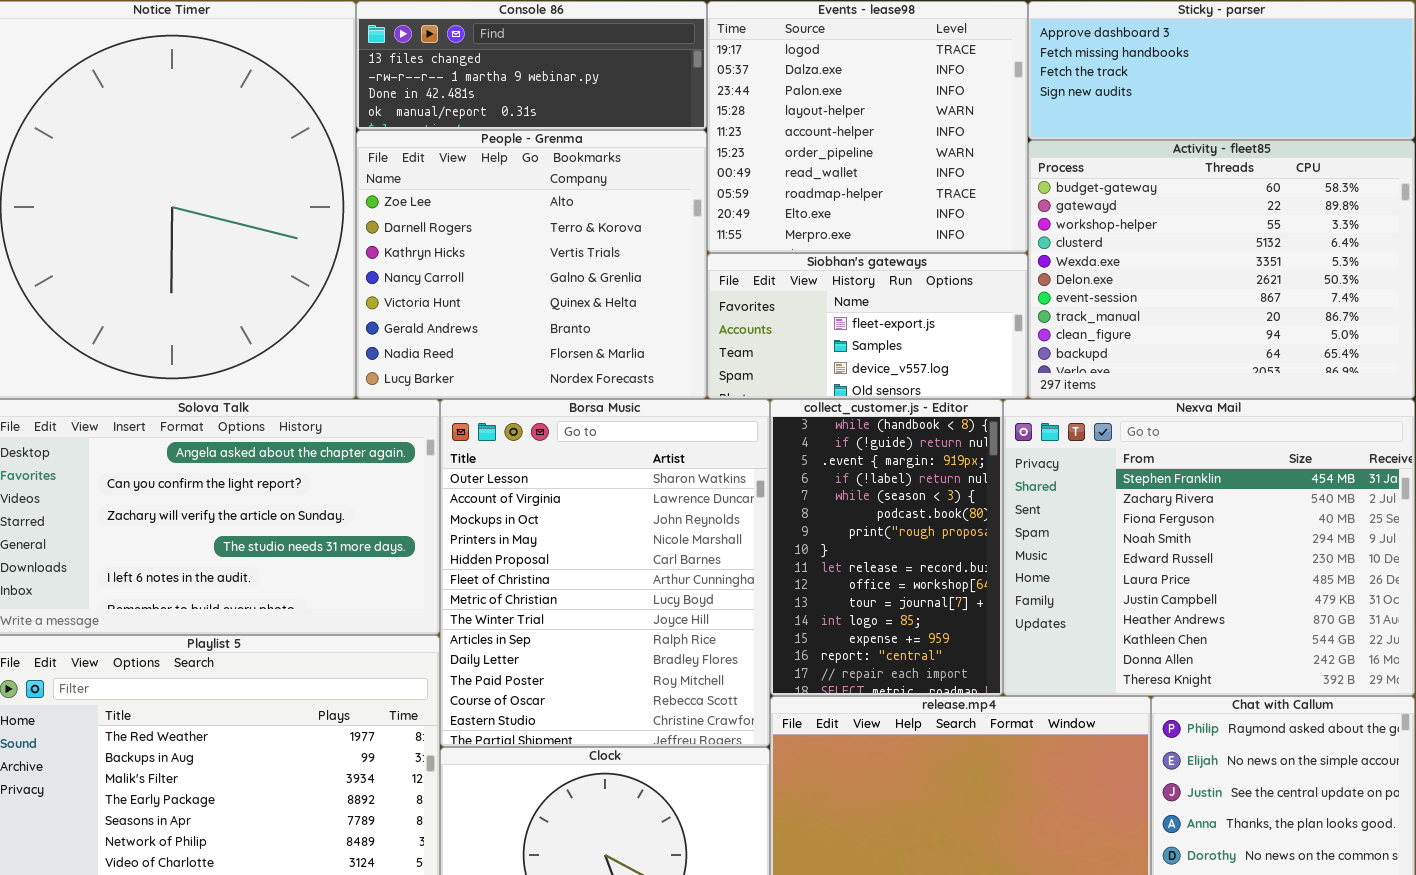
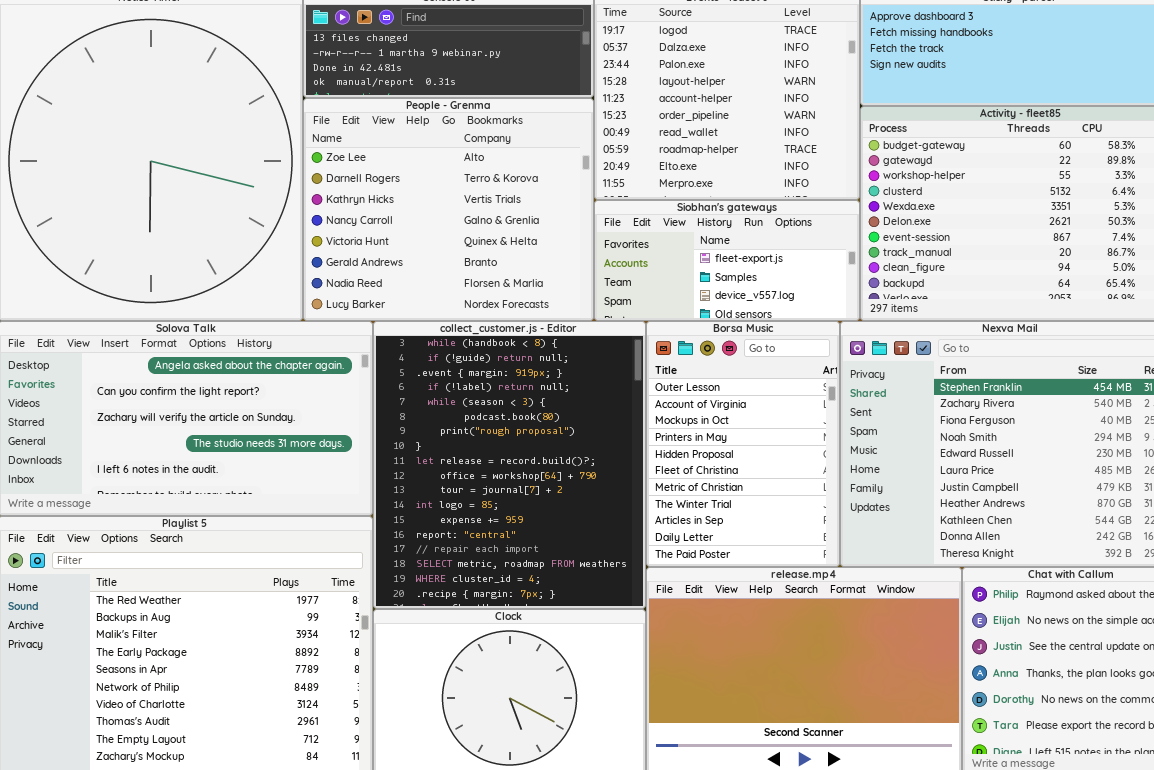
Borsa Music: [440,399,770,747] -> [646,321,840,567], moved, resized
collect_customer.js - Editor: [770,399,1003,696] -> [373,321,646,609], moved, resized

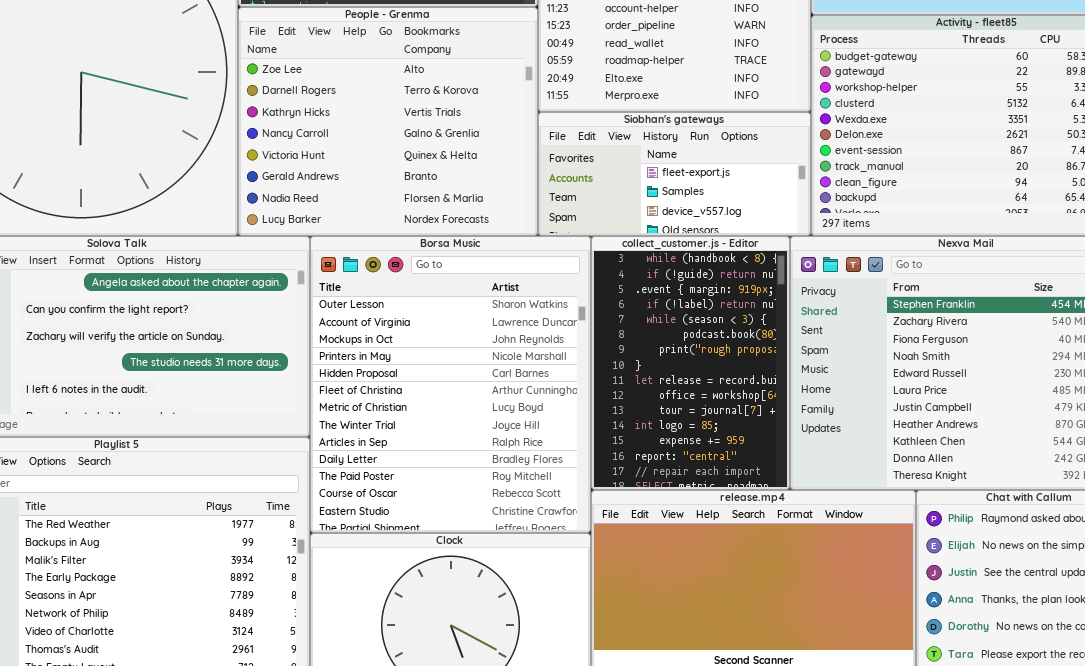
collect_customer.js - Editor: [373,321,646,609] -> [591,236,790,490], moved, resized
Borsa Music: [646,321,840,567] -> [310,236,591,533], moved, resized

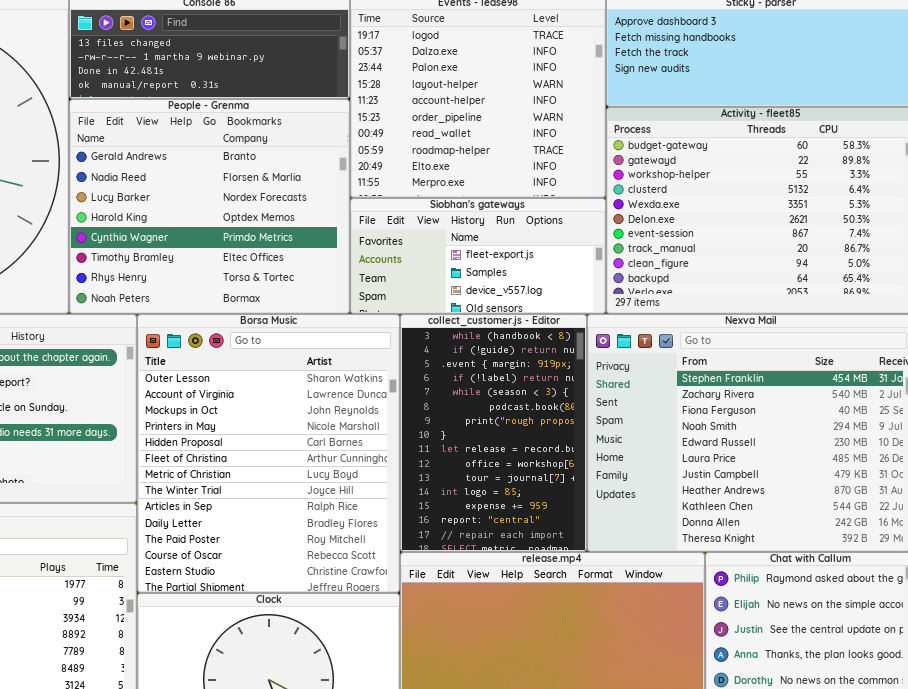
People - Grenma: [238,7,538,236] -> [69,99,350,314], scrolled down 5 rows

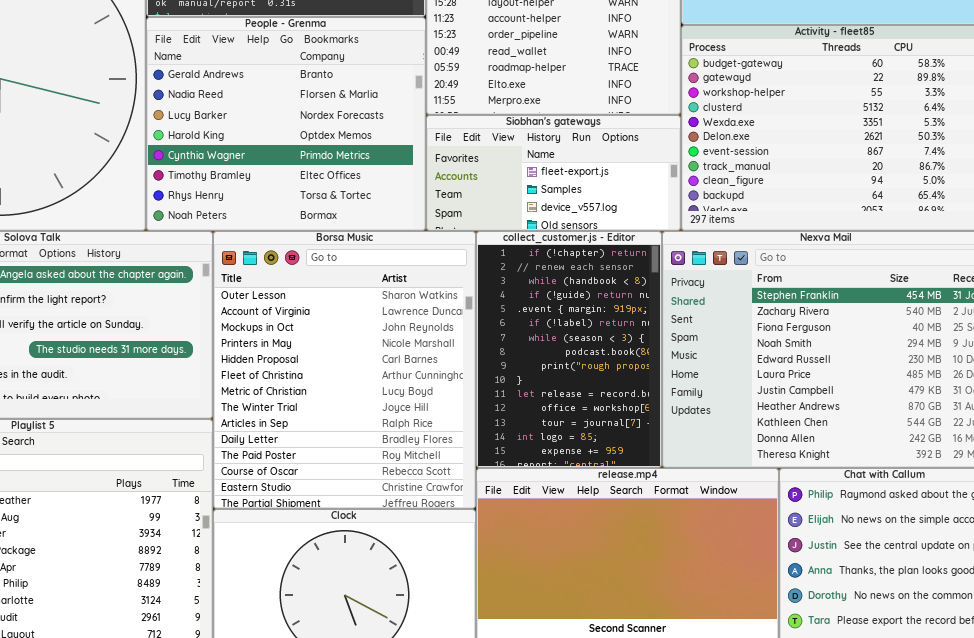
collect_customer.js - Editor: [400,314,587,552] -> [476,231,662,468], scrolled up 2 rows

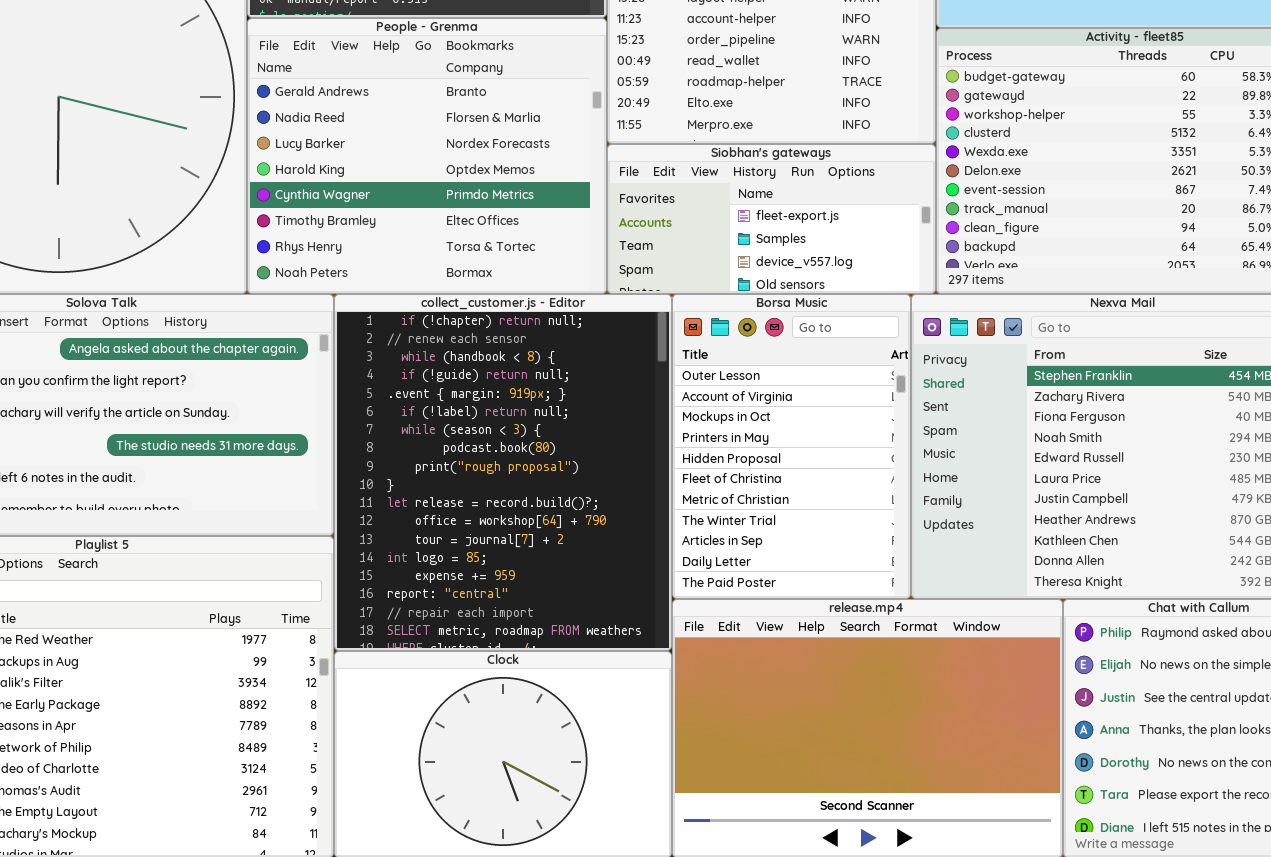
Borsa Music: [213,231,476,509] -> [672,294,911,599], moved, resized
collect_customer.js - Editor: [476,231,662,468] -> [334,294,672,651], moved, resized

